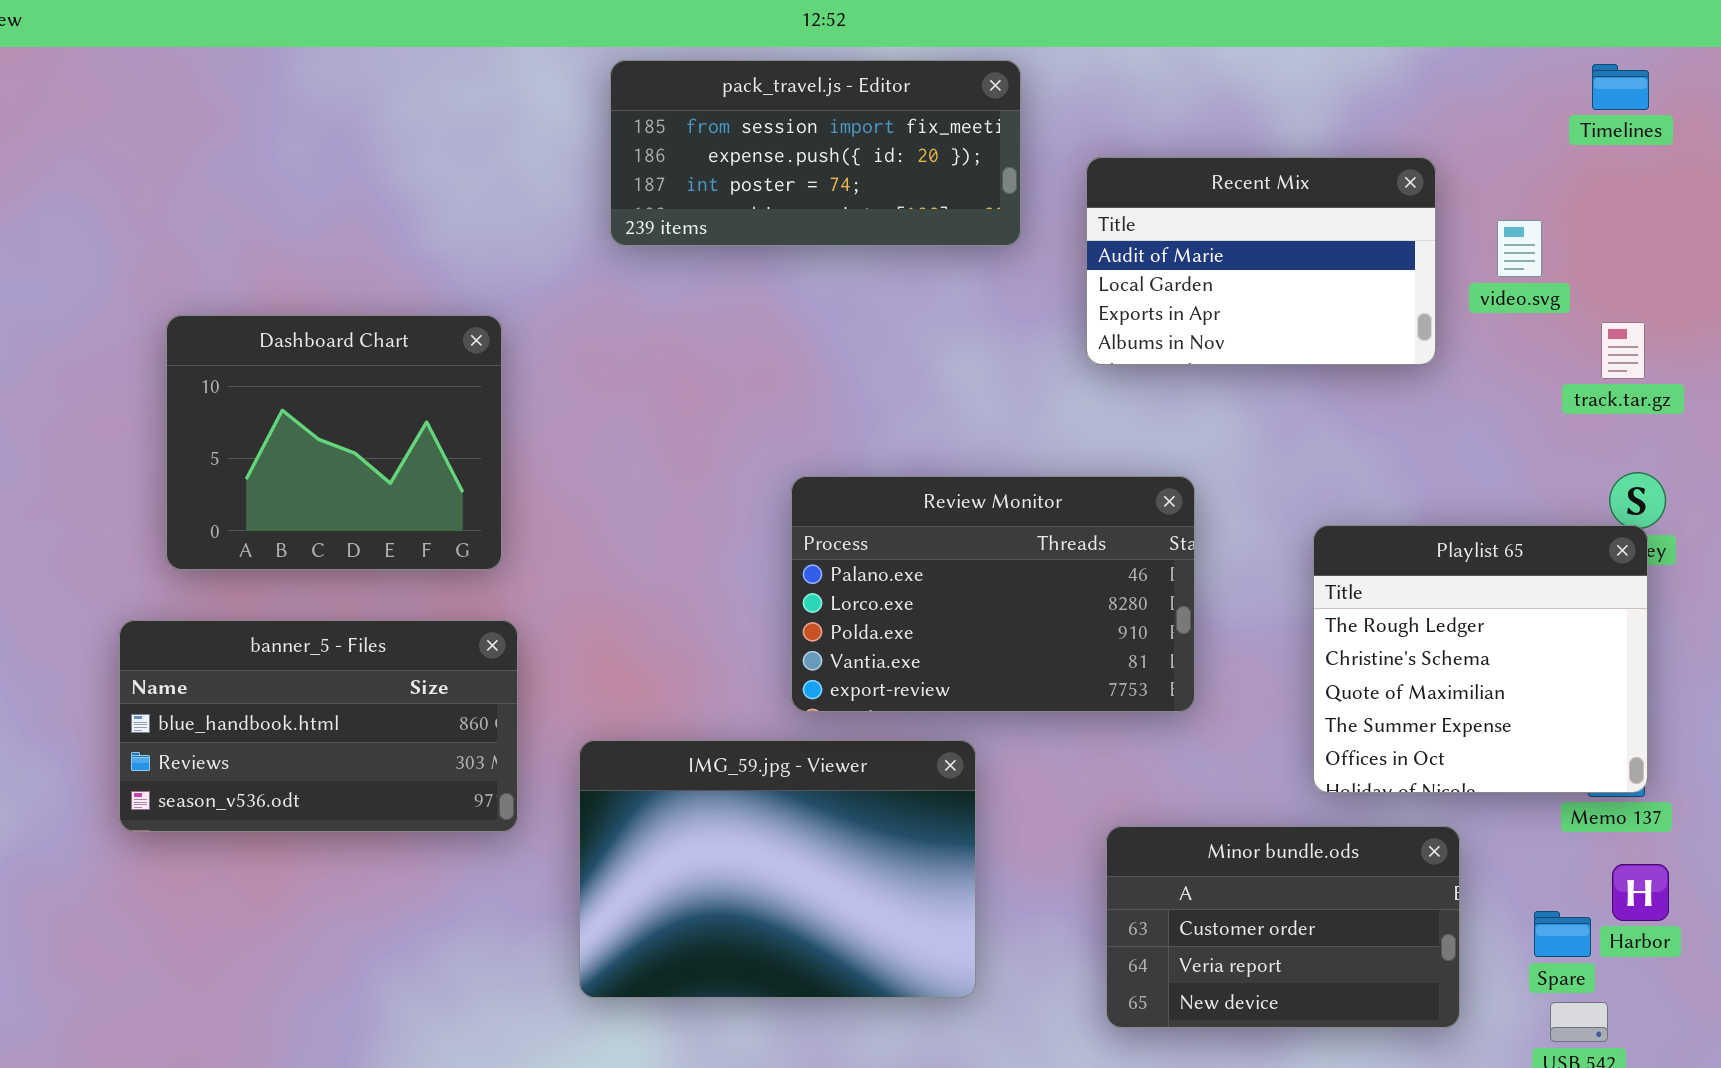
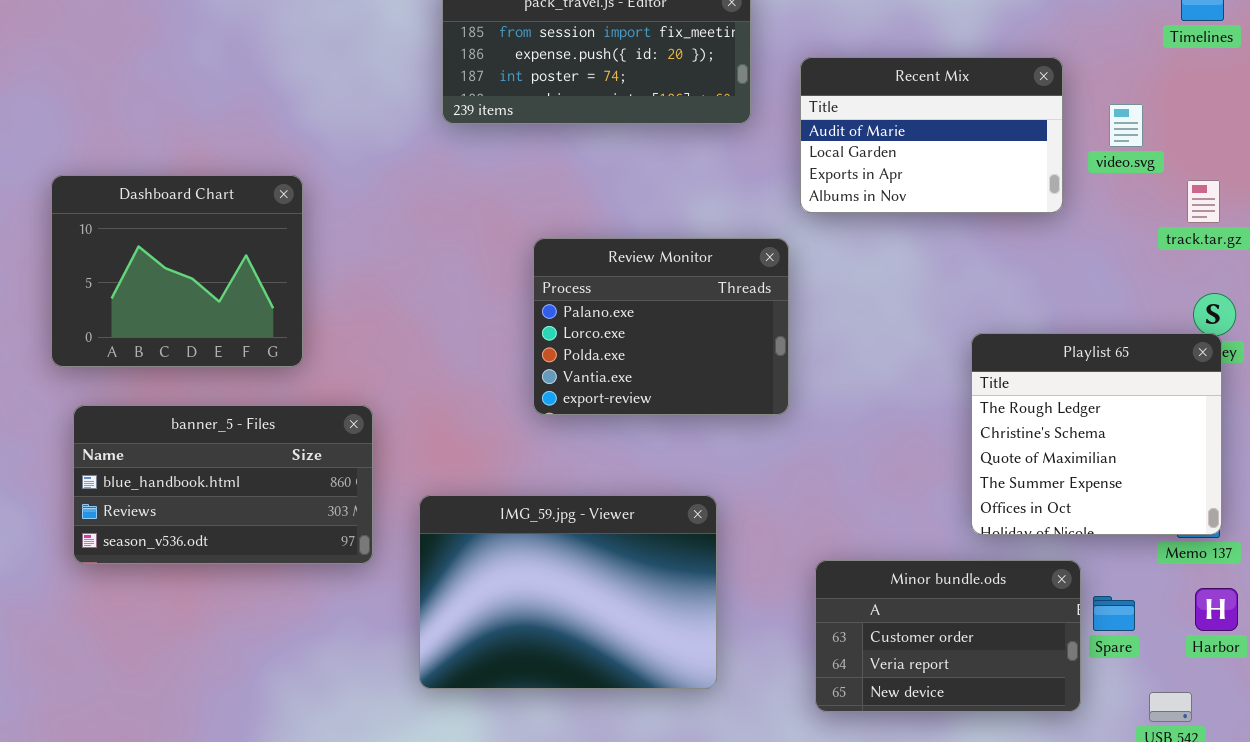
Dashboard Chart: [166,315,502,570] -> [51,175,303,367], moved
Review Monitor: [791,476,1195,712] -> [533,238,789,415], moved, resized
Spare: [1534,911,1591,957] -> [1093,596,1135,631], moved

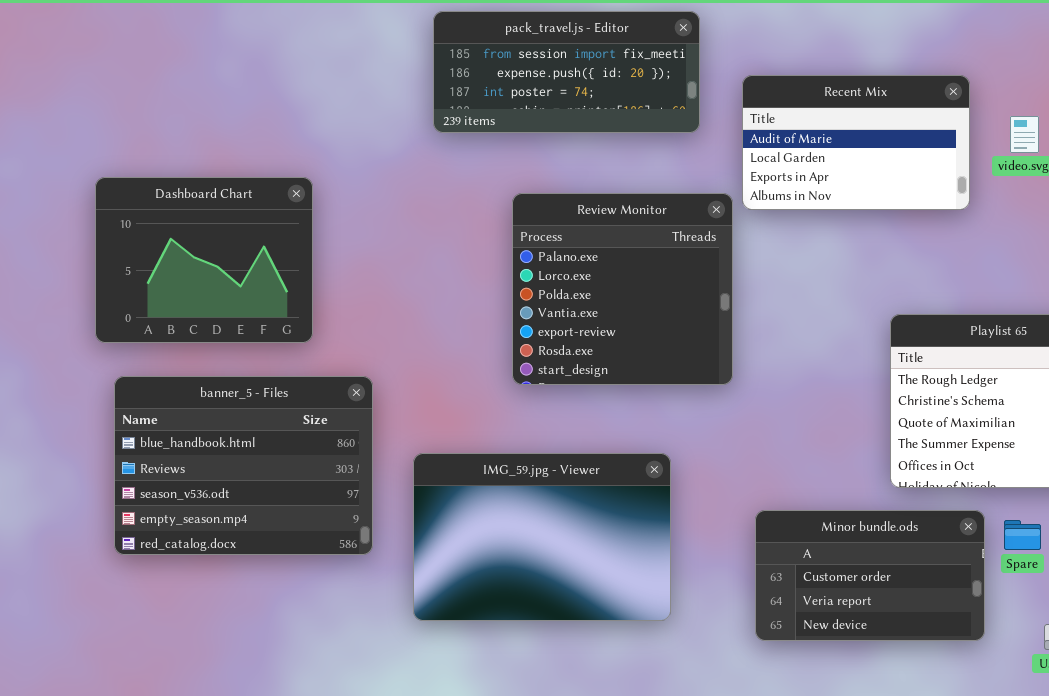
Review Monitor: [533,238,789,415] -> [512,193,733,385], resized
banner_5 - Files: [73,405,373,564] -> [114,376,373,555], resized
Spare: [1093,596,1135,631] -> [1004,520,1041,550], moved

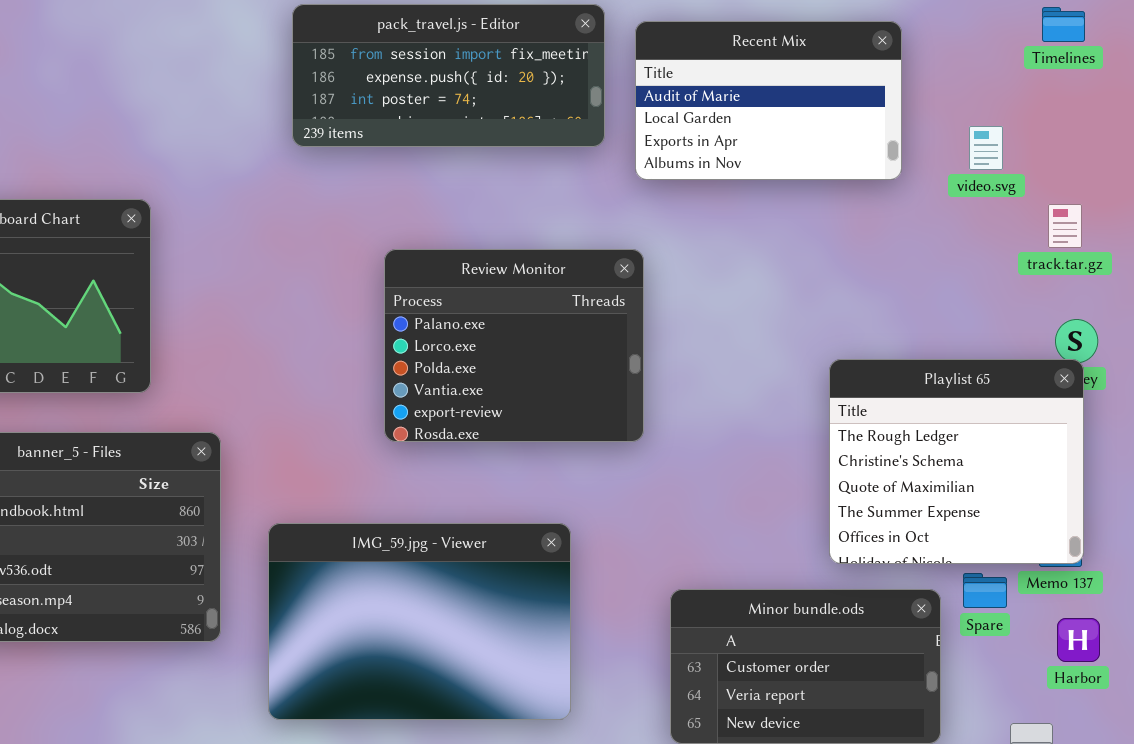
Recent Mix: [742,75,970,210] -> [635,21,902,180], moved
Review Monitor: [512,193,733,385] -> [384,249,644,442], resized
Spare: [1004,520,1041,550] -> [963,573,1007,608], moved

